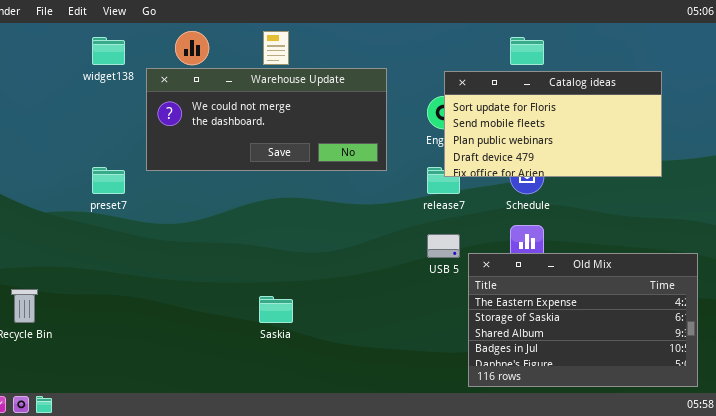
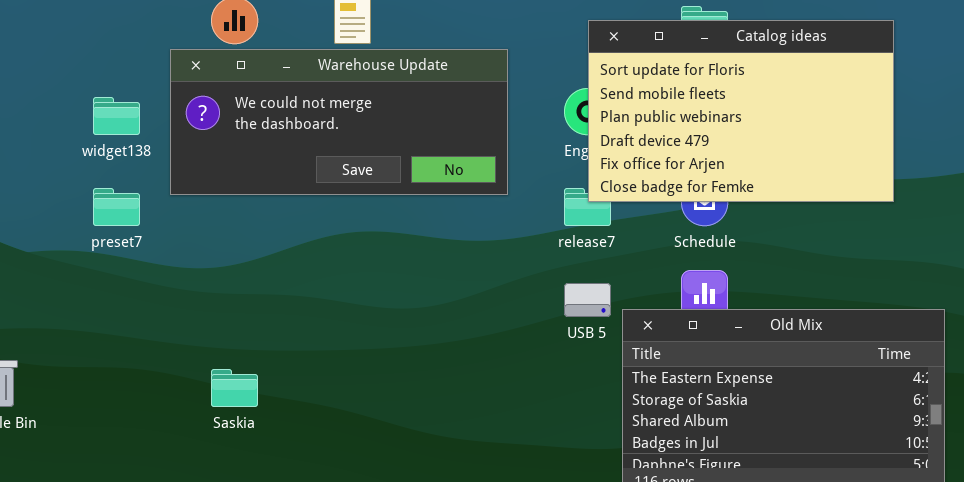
widget138: [92,37,125,65] -> [93,97,140,135], moved
Catalog ideas: [444,71,662,177] -> [588,20,894,202], resized
Saskia: [259,296,293,323] -> [211,369,258,407], moved

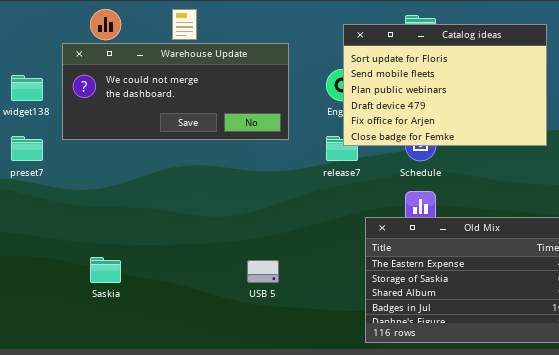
USB 5: [564,283,611,317] -> [247,260,279,283], moved

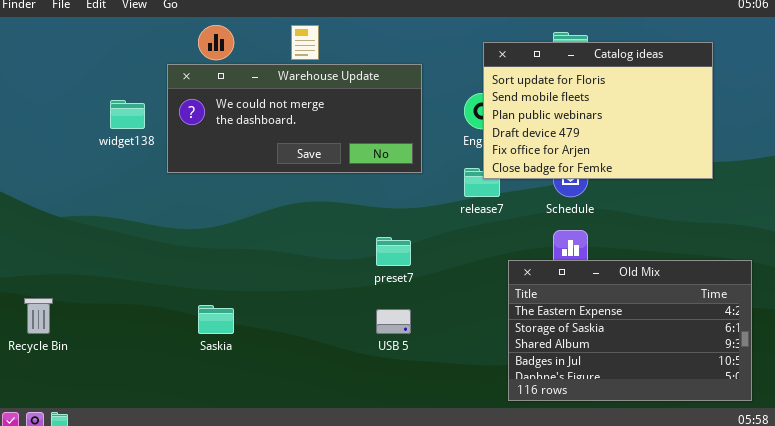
preset7: [11,136,43,161] -> [376,237,411,266], moved

